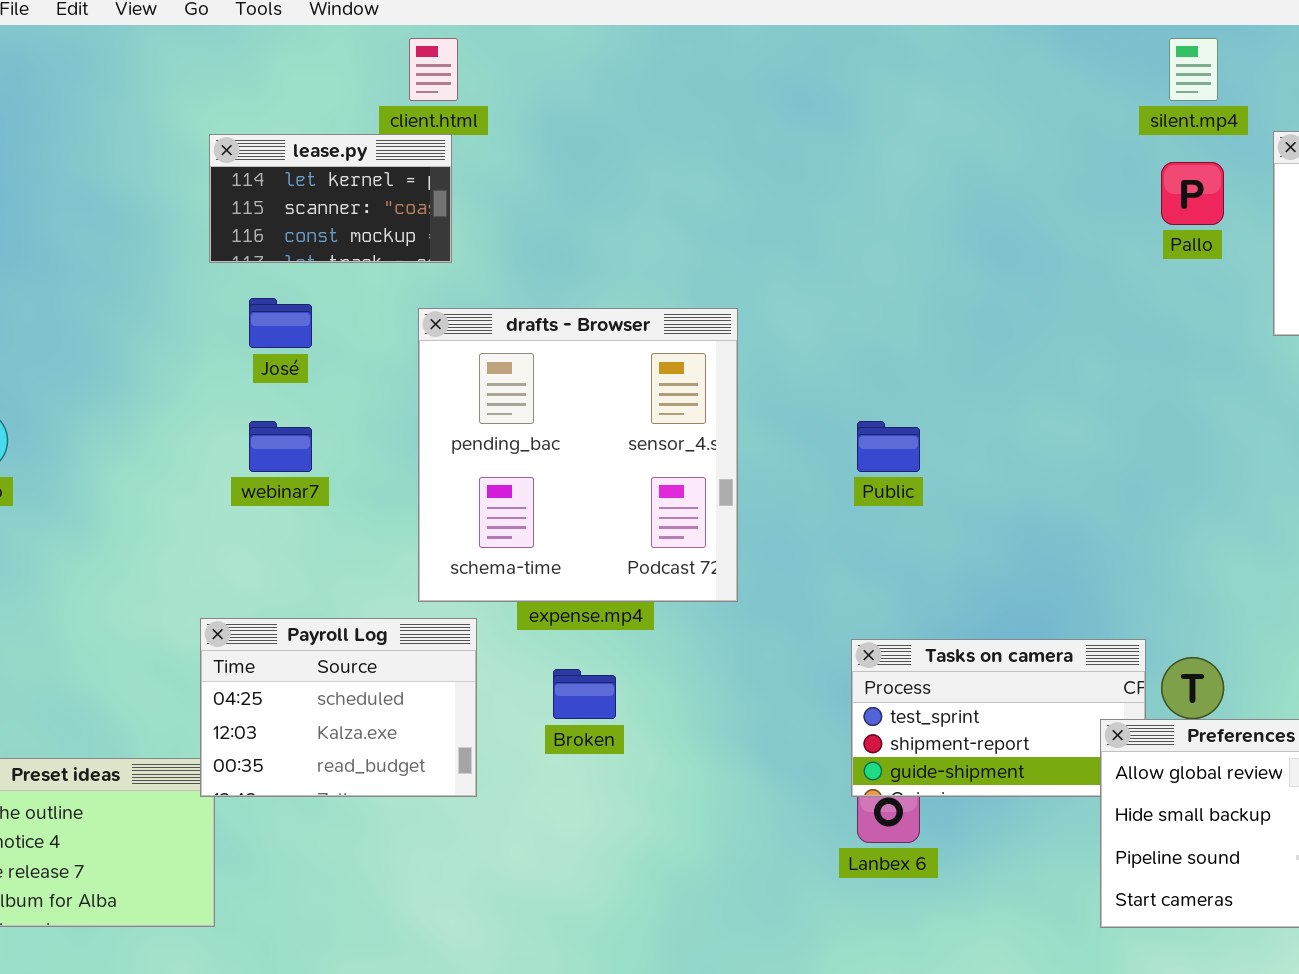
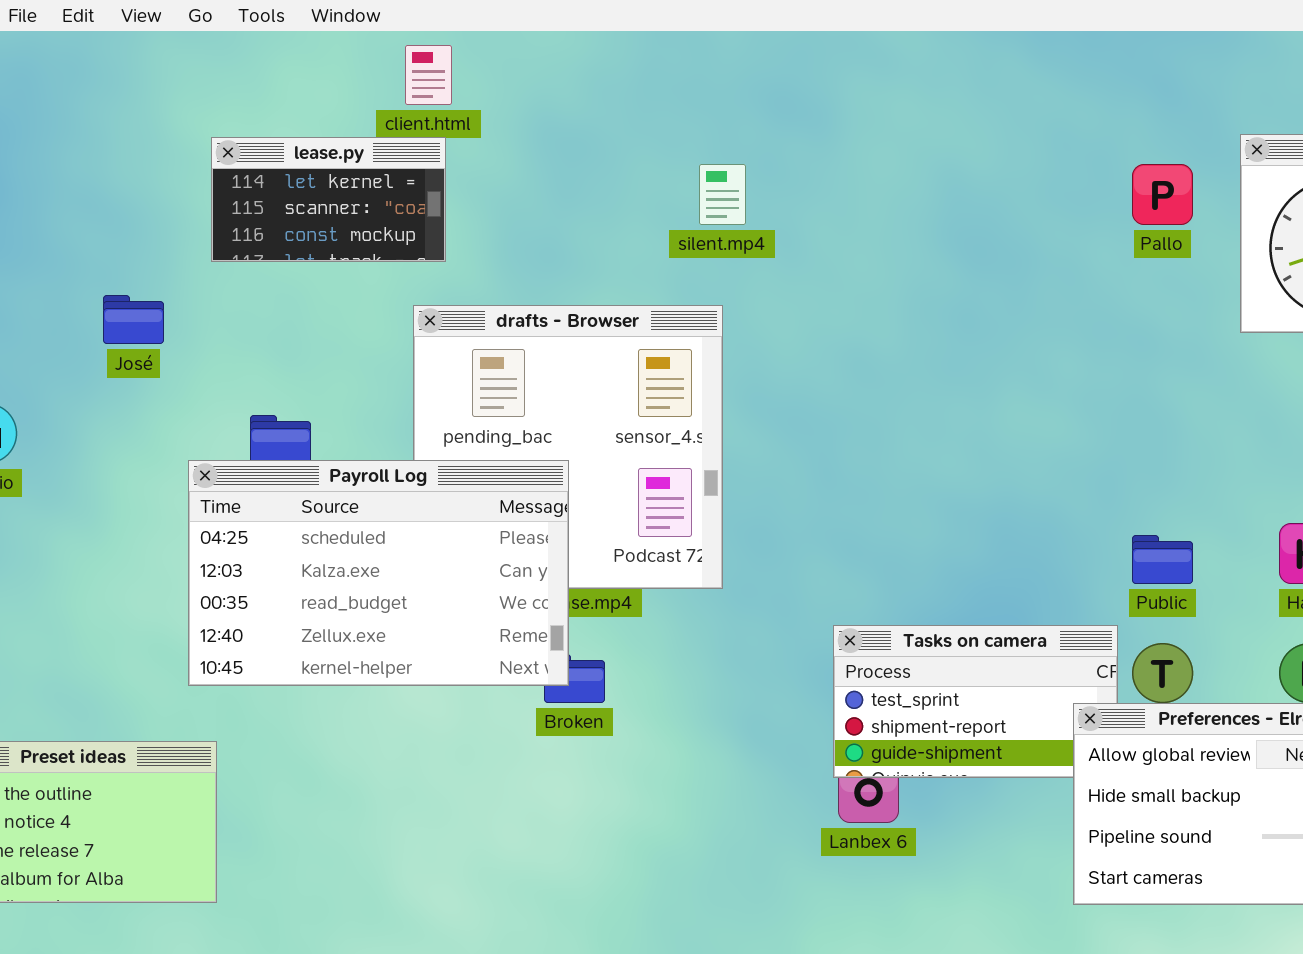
silent.mp4: [1169,38,1218,101] -> [699,164,746,225], moved
José: [249,298,312,348] -> [103,295,164,344], moved
Public: [857,421,920,472] -> [1132,535,1193,584], moved
Payroll Log: [200,618,477,797] -> [188,460,569,686], moved, resized

